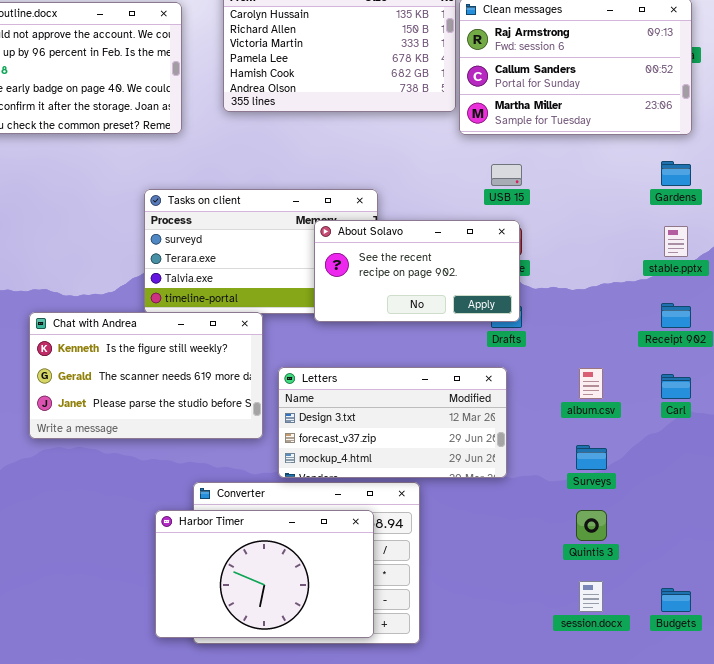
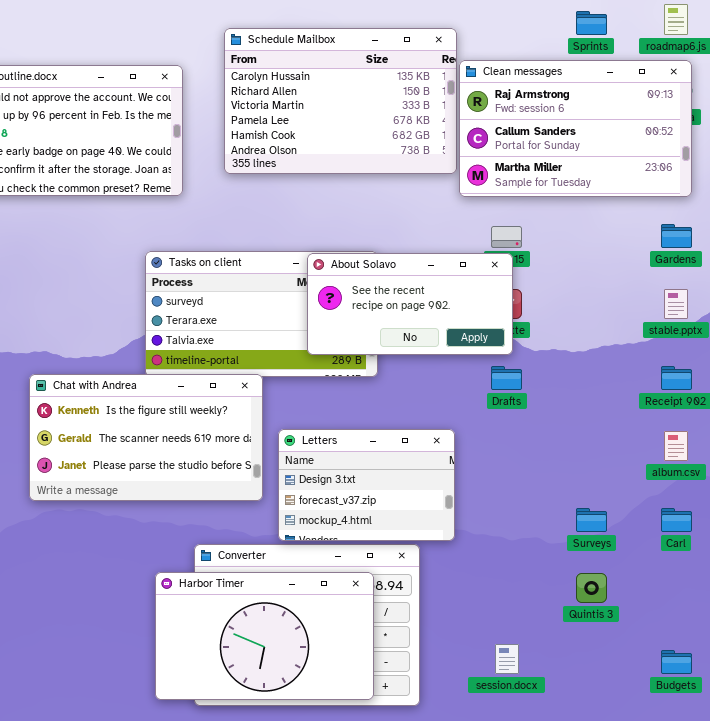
About Solavo: [314,220,520,322] -> [307,253,513,355], moved
Letters: [278,367,507,478] -> [278,429,455,541], resized
album.csv: [579,368,603,399] -> [664,431,688,461], moved
Carl: [661,374,691,399] -> [661,508,692,532], moved
session.docx: [579,581,603,612] -> [495,644,519,674], moved

